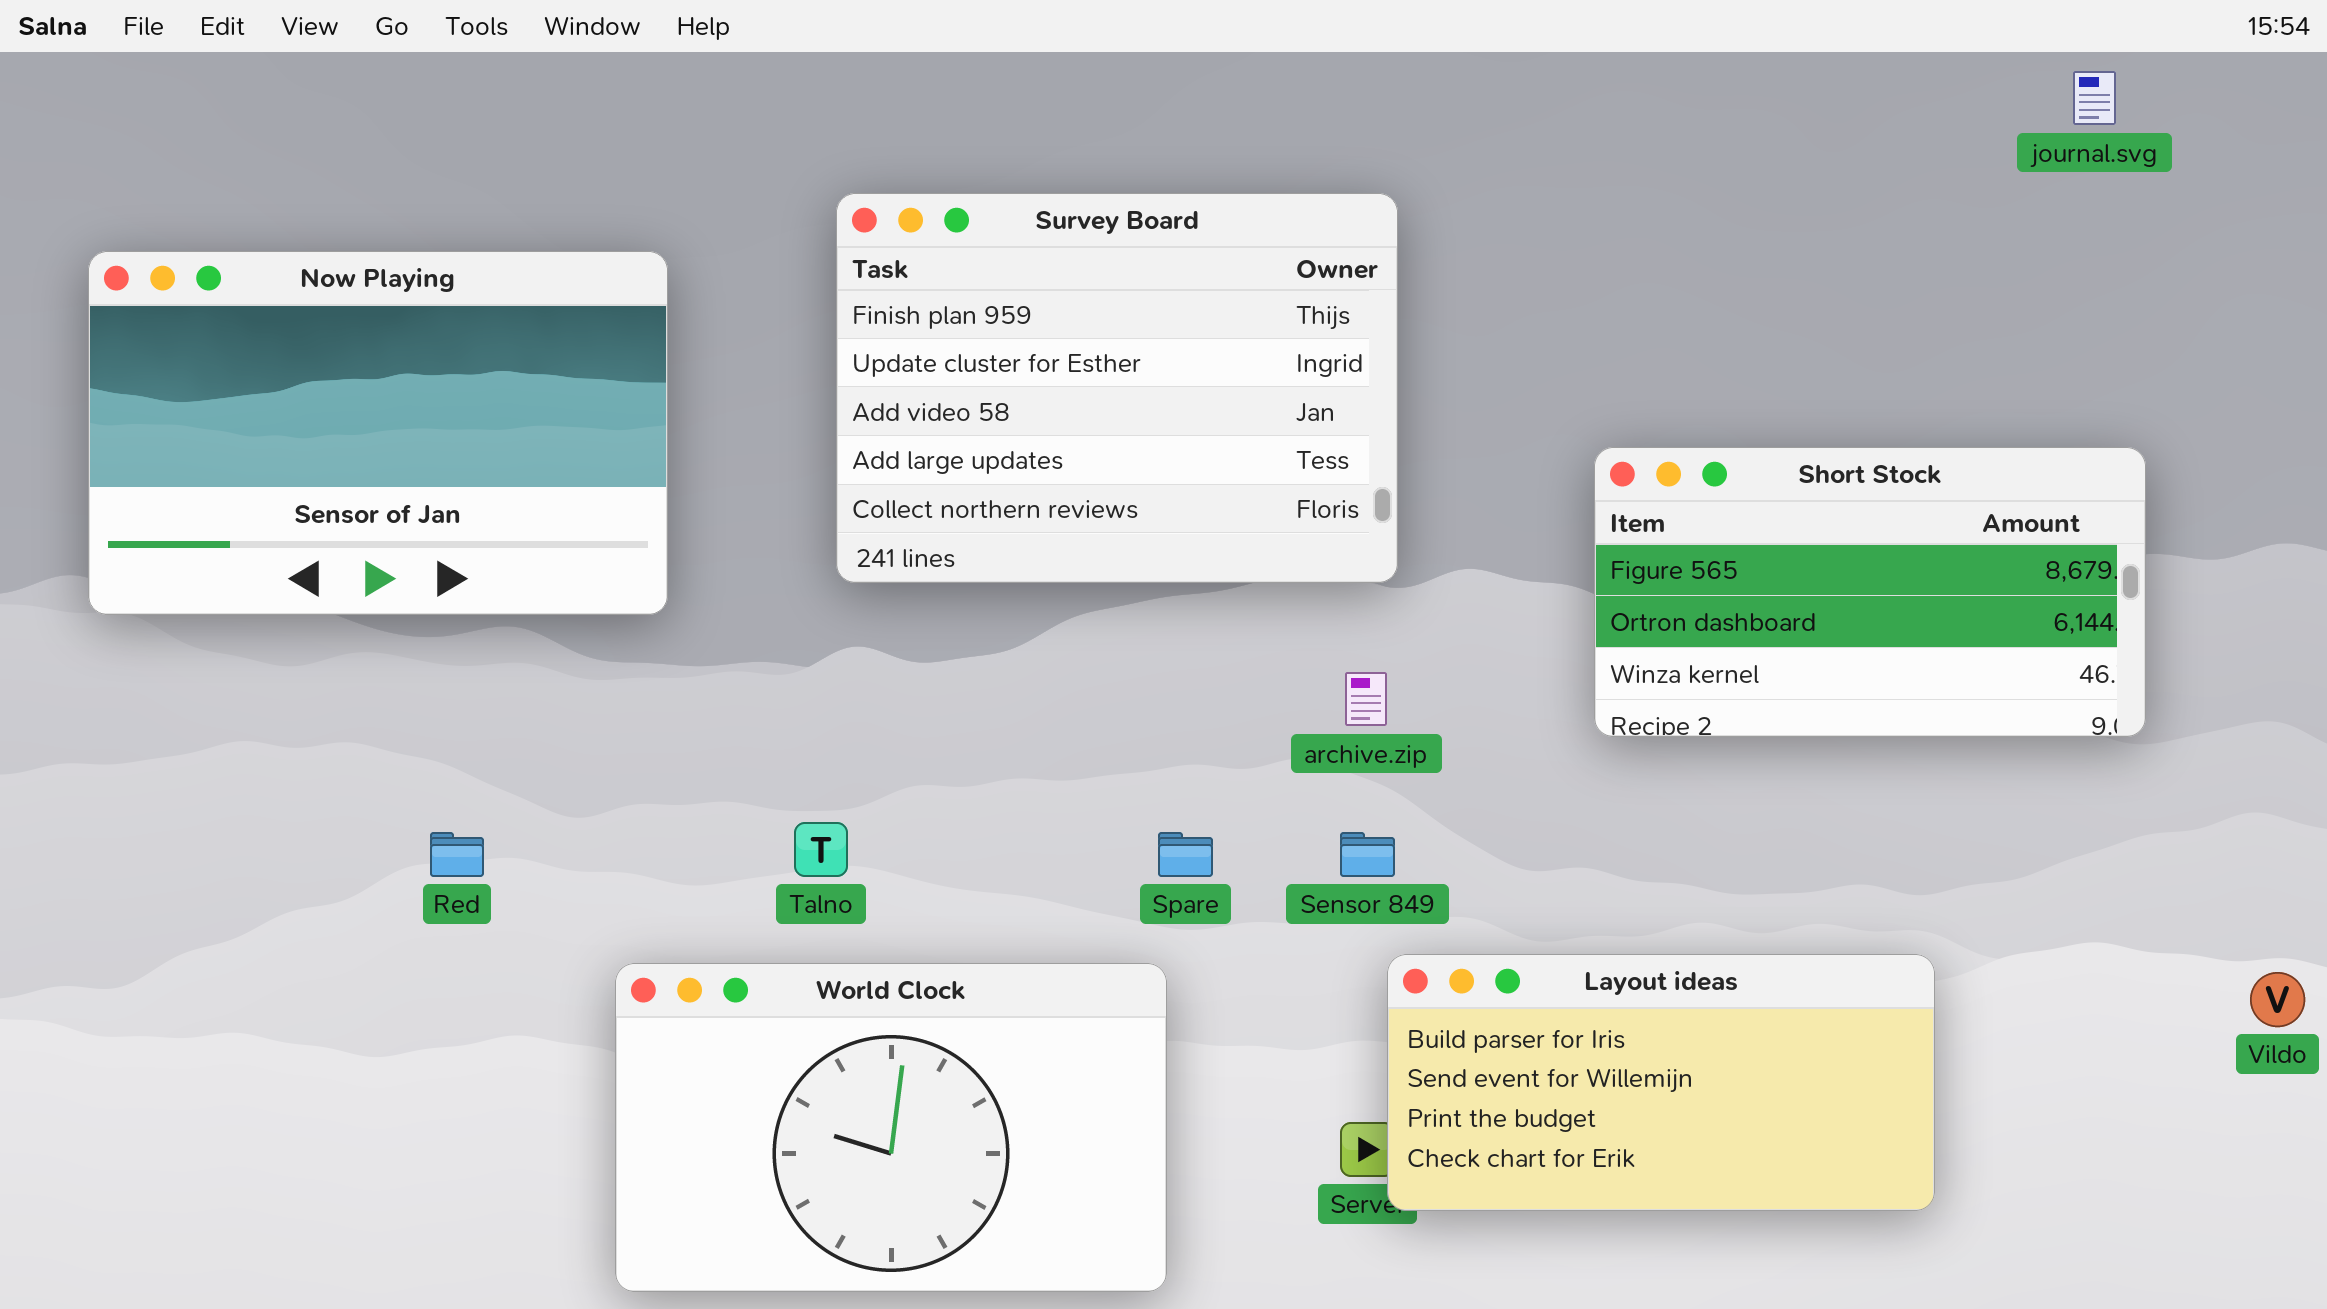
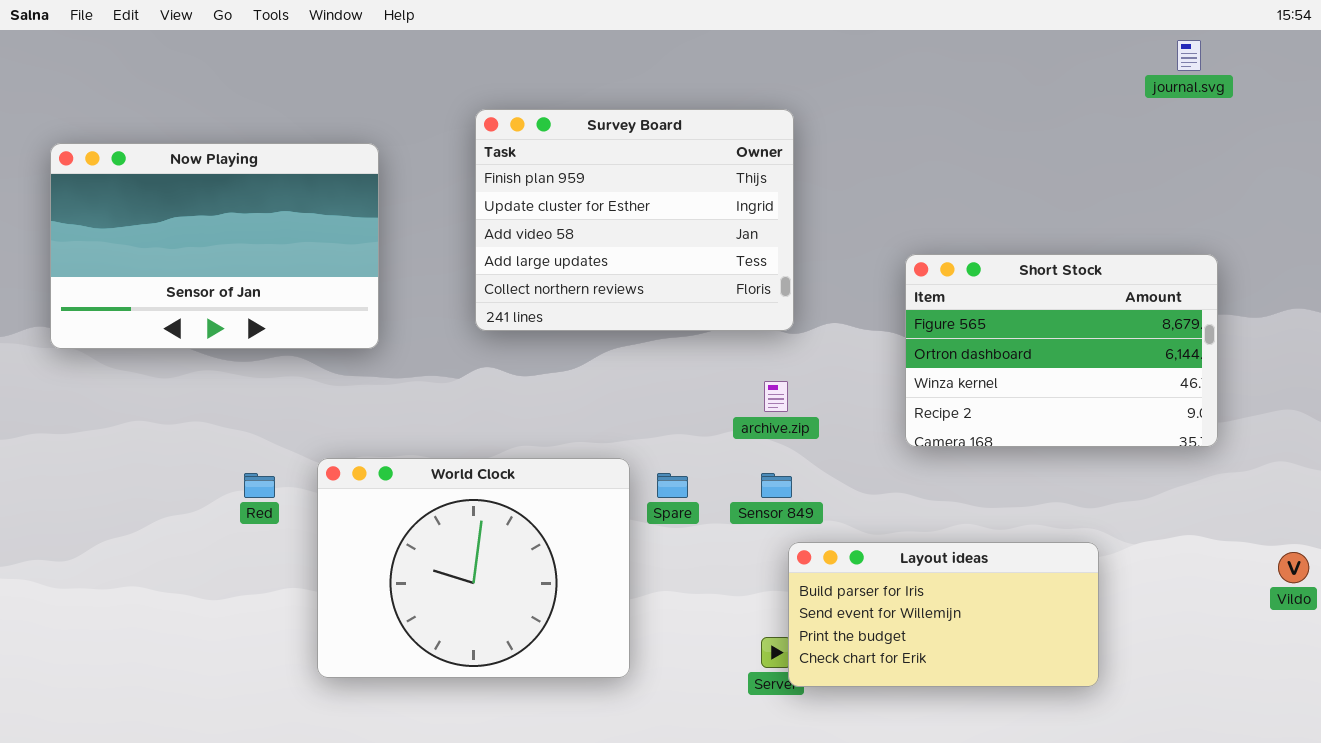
Short Stock: [1594,447,2146,737] -> [905,254,1218,447], resized
World Clock: [615,963,1167,1292] -> [317,458,630,678], moved, resized

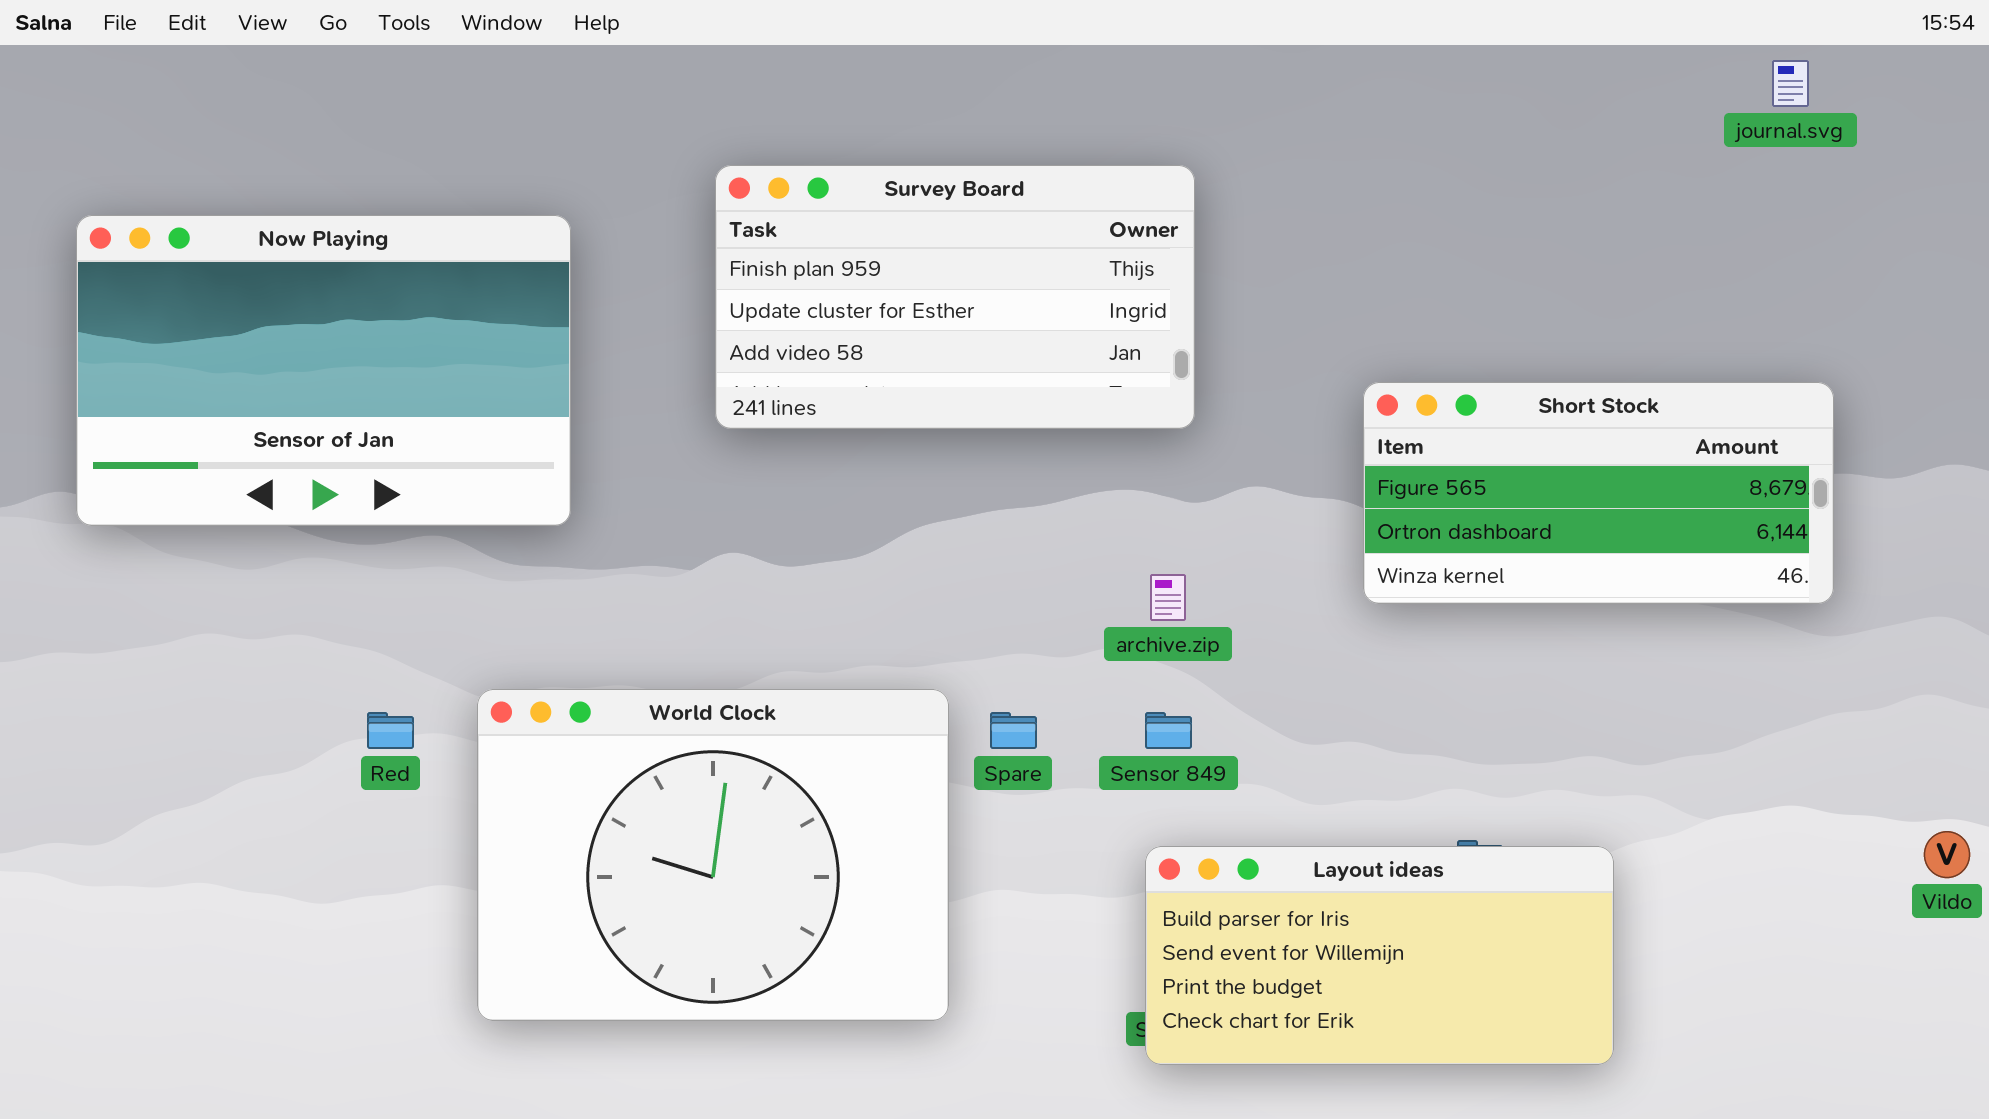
Survey Board: [475,109,794,331] -> [715,165,1195,429], resized
Short Stock: [905,254,1218,447] -> [1363,382,1834,604], resized
Layout ideas: [788,542,1099,687] -> [1145,846,1614,1065], moved

